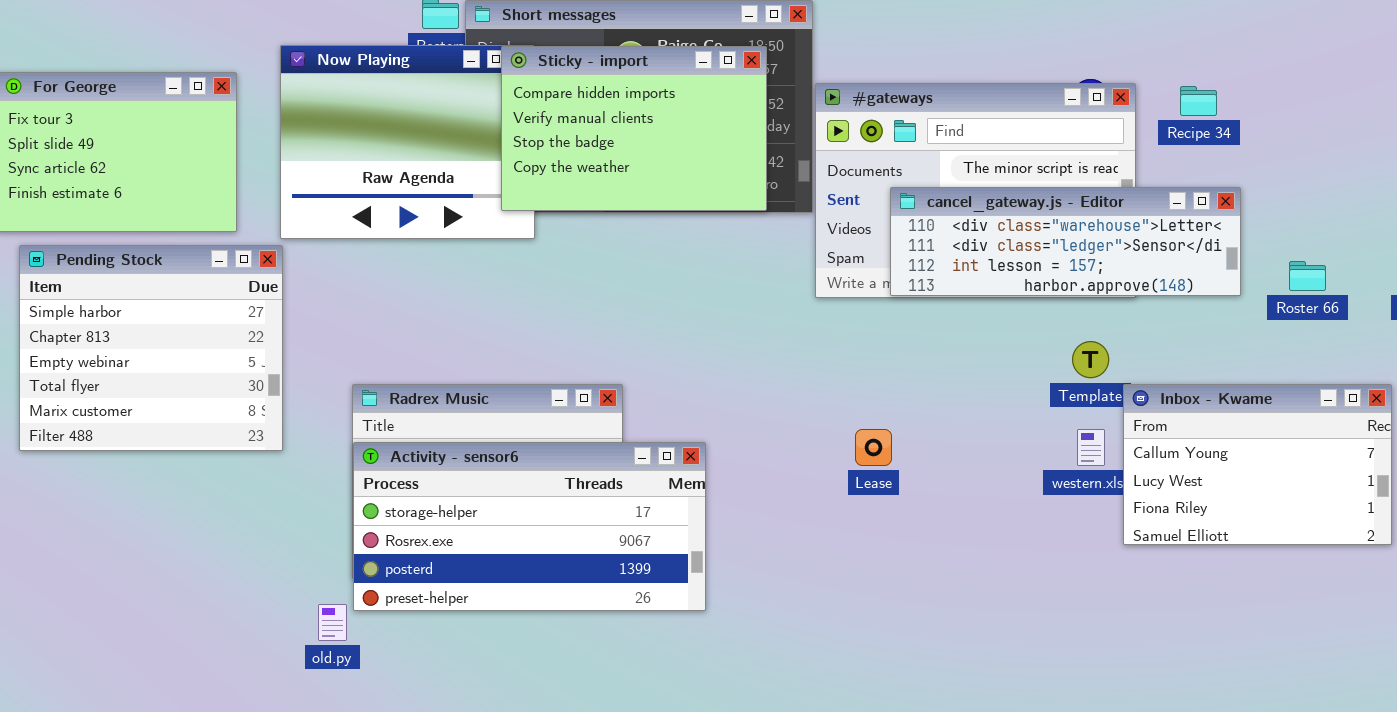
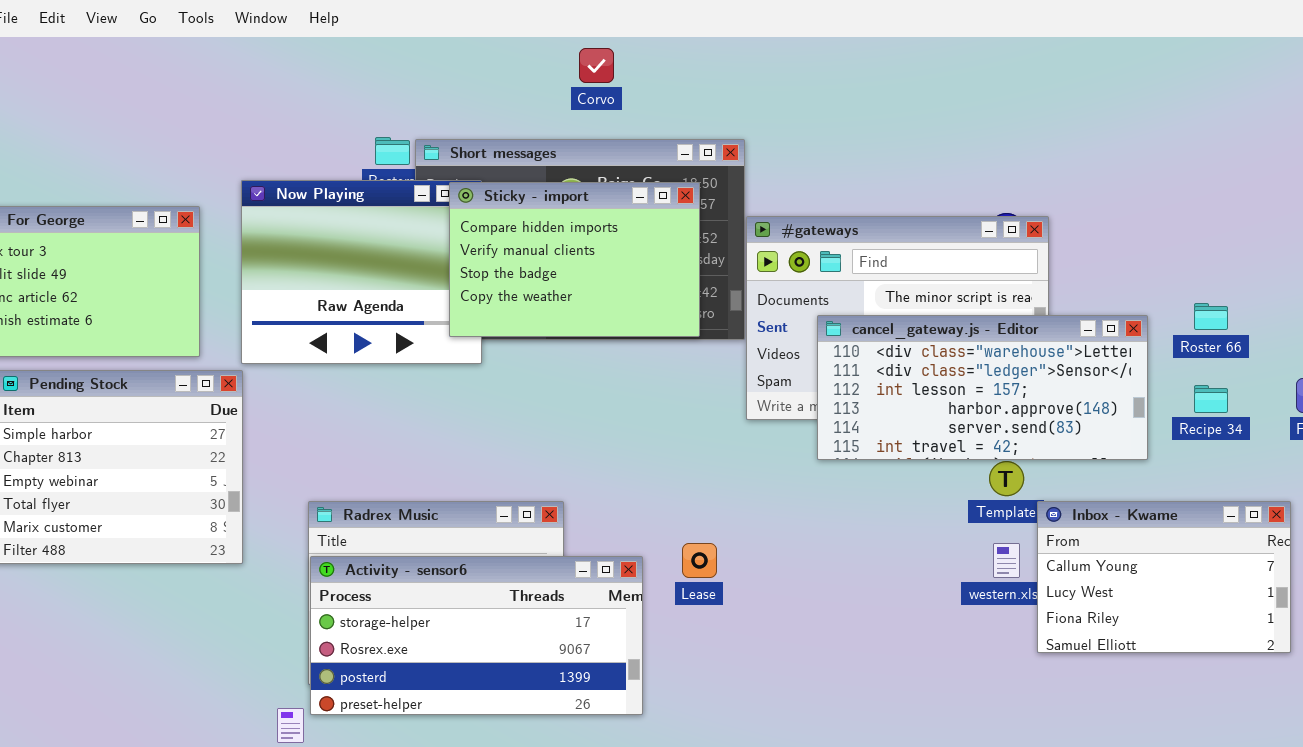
Recipe 34: [1180,86,1217,116] -> [1194,385,1228,413], moved
cancel_gateway.js - Editor: [890,187,1241,296] -> [817,315,1148,460], resized
Roster 66: [1289,261,1326,291] -> [1194,303,1228,330], moved
Lease: [855,429,892,466] -> [682,543,717,578], moved

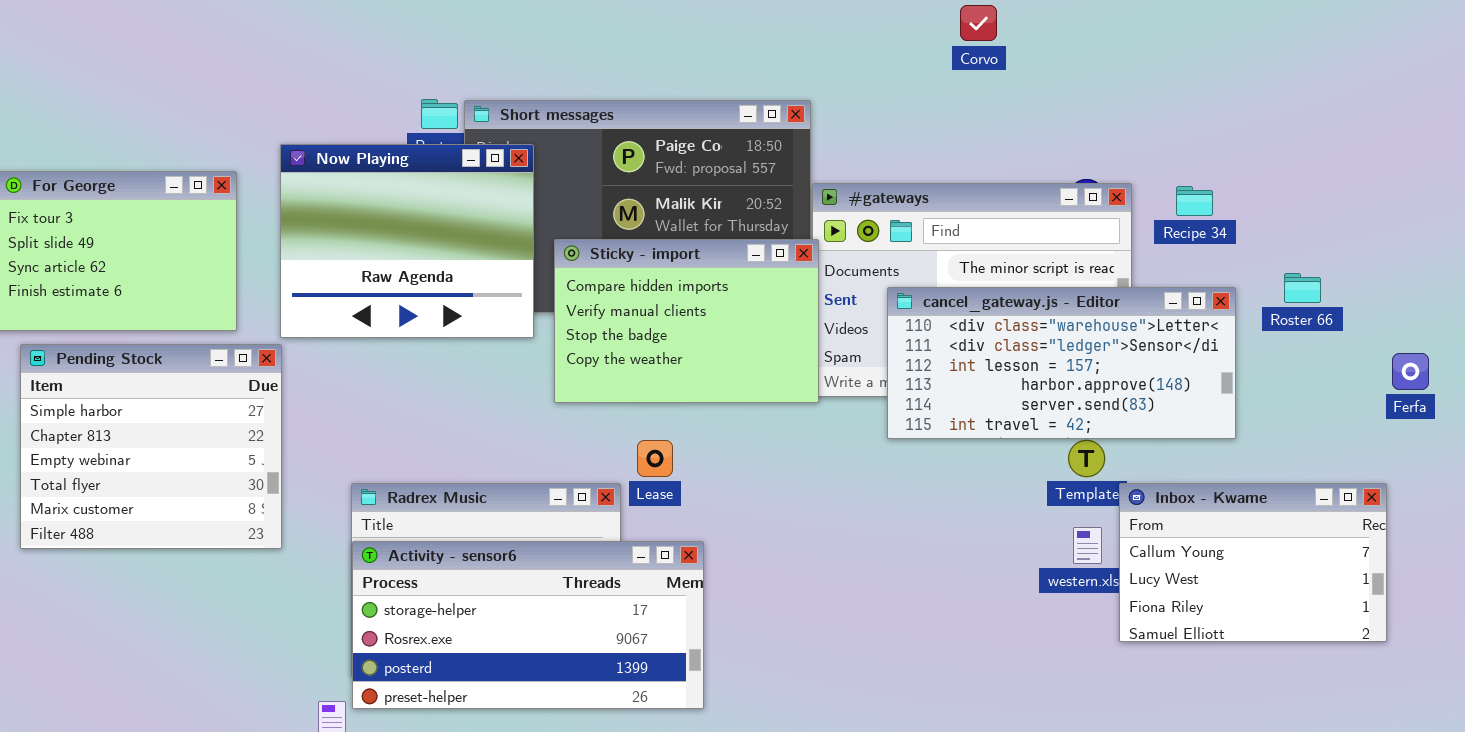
Corvo: [579,48,614,83] -> [960,5,997,41], moved
Sticky - import: [449,182,700,337] -> [554,239,819,403], moved
Recipe 34: [1194,385,1228,413] -> [1176,186,1213,216], moved
Lease: [682,543,717,578] -> [637,440,673,477], moved

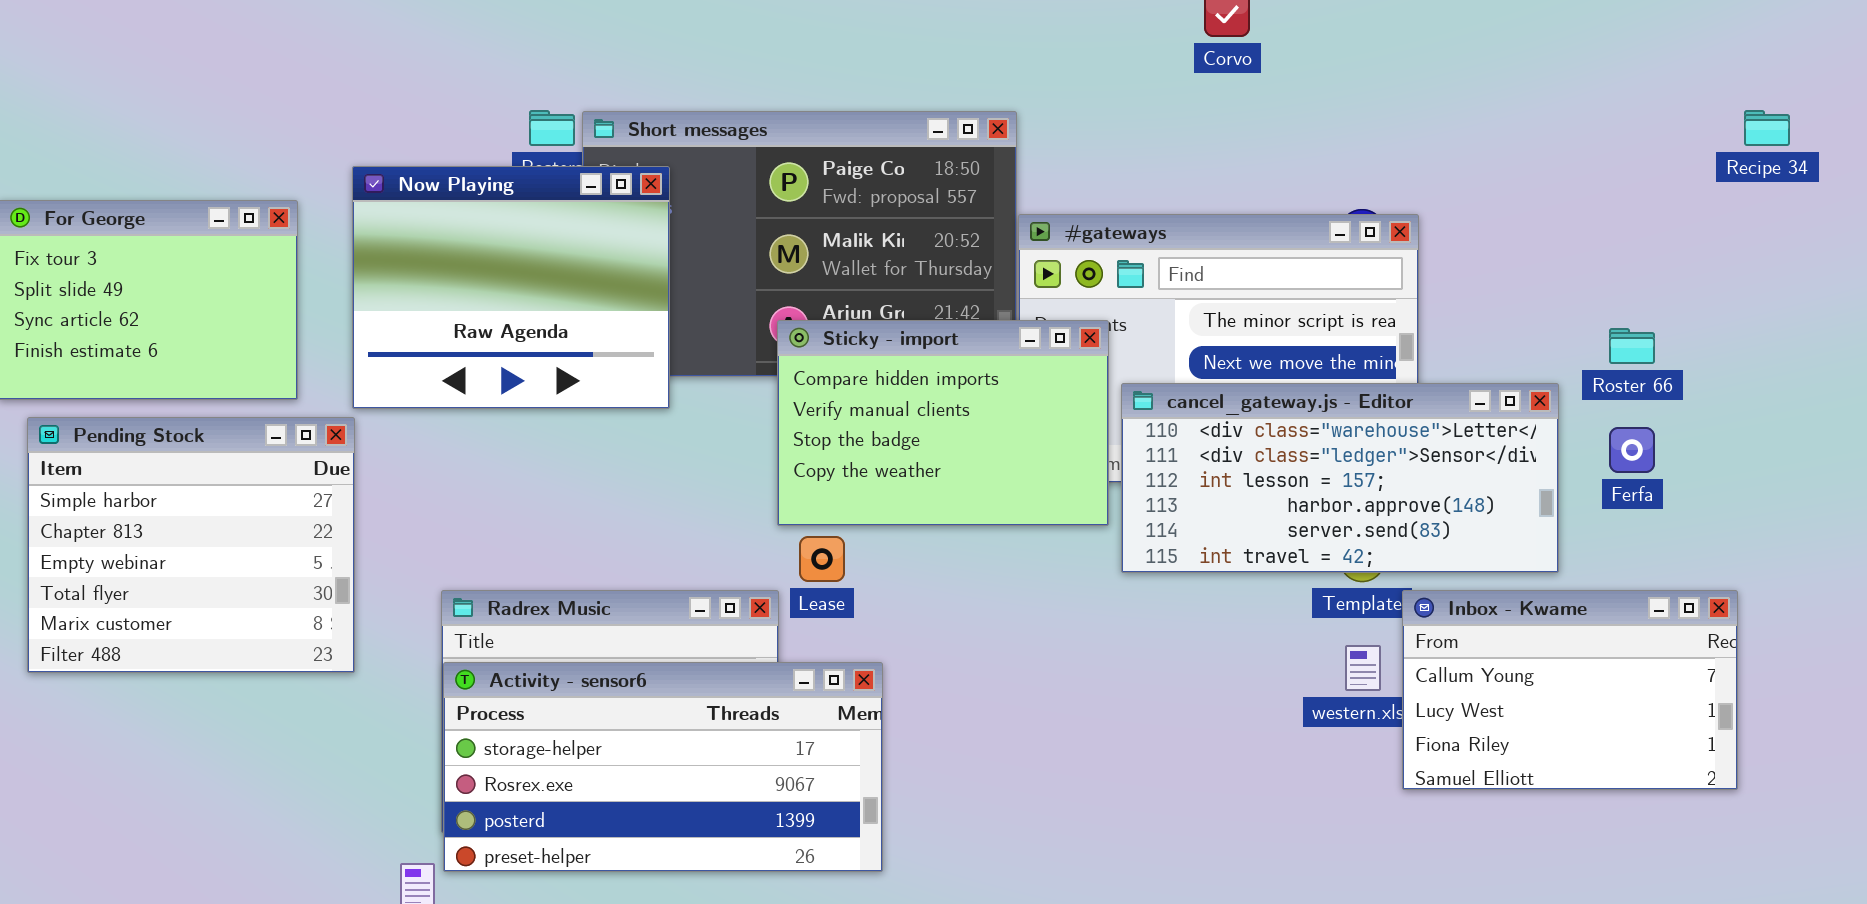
Recipe 34: [1176,186,1213,216] -> [1744,110,1790,146], moved
Sticky - import: [554,239,819,403] -> [777,320,1109,526], moved
cancel_gateway.js - Editor: [887,287,1236,439] -> [1121,383,1559,573], moved
Ferfa: [1392,353,1429,390] -> [1609,427,1655,473], moved

